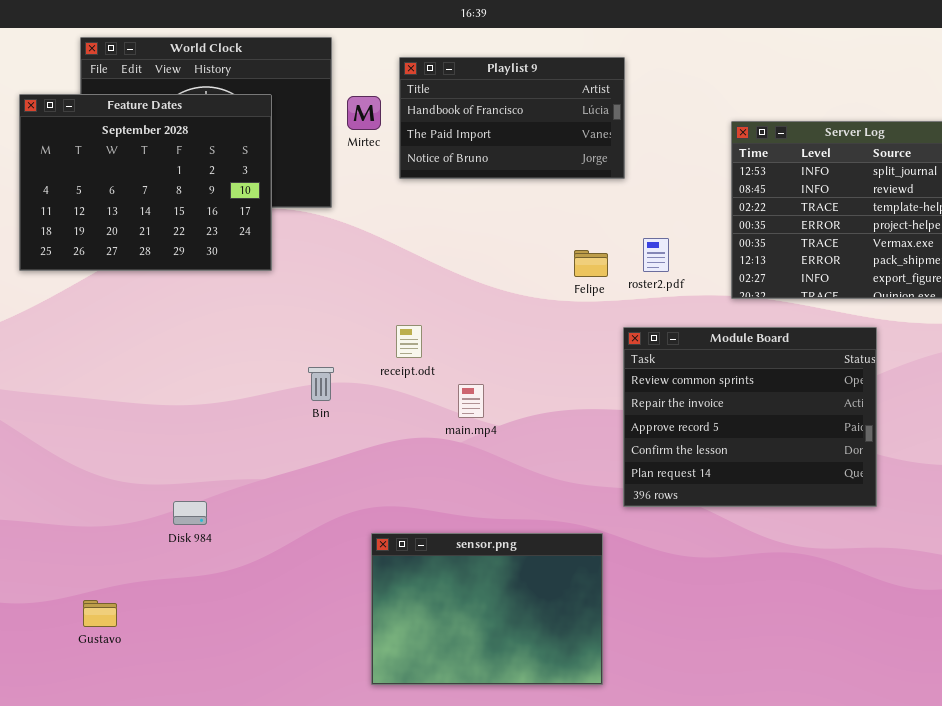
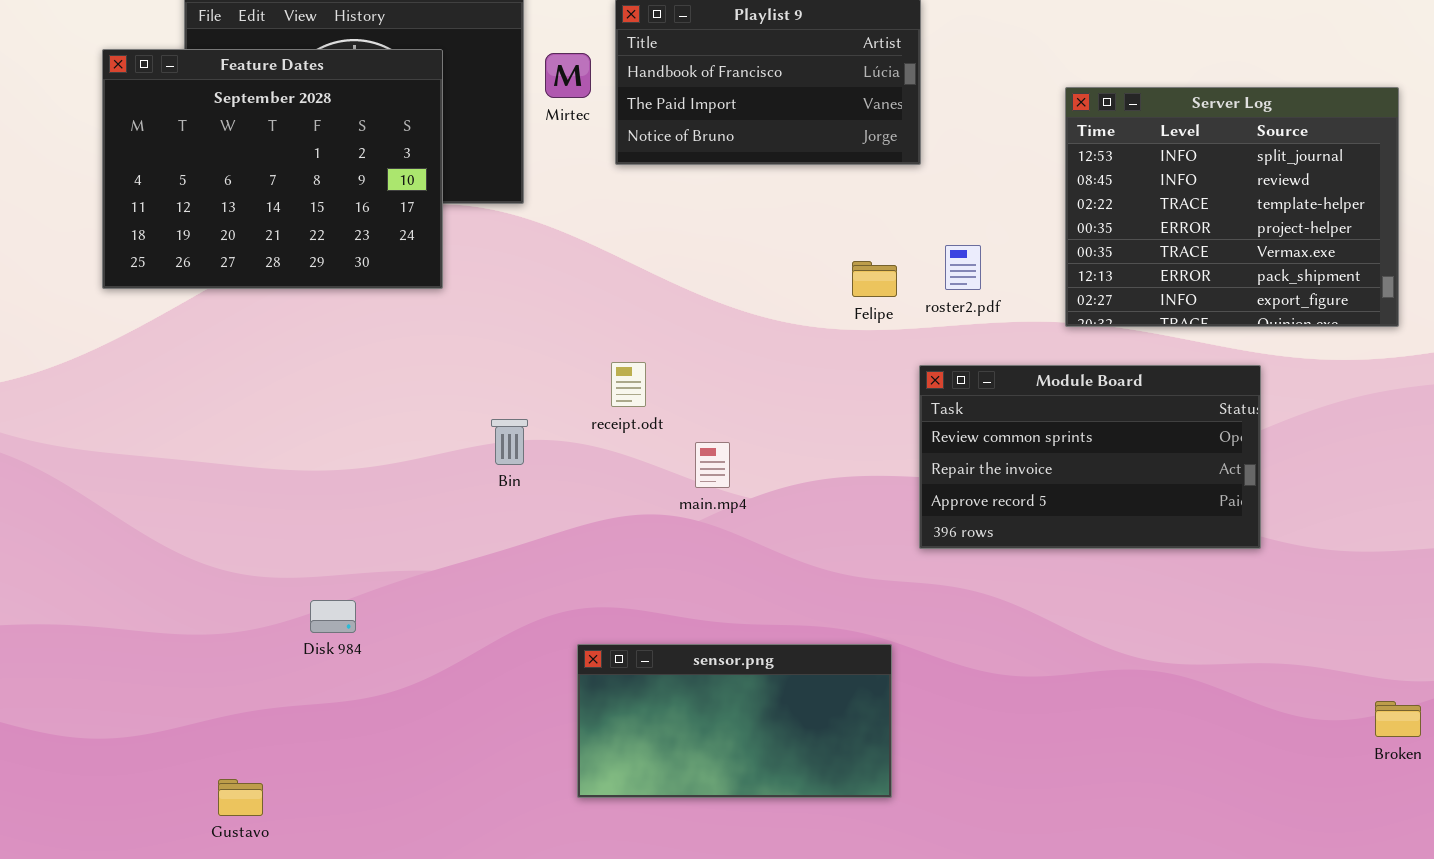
Module Board: [623,327,877,507] -> [919,365,1261,549], resized
sensor.png: [371,533,603,685] -> [577,644,892,798], resized
Gustavo: [83,600,117,627] -> [218,779,263,816], moved

